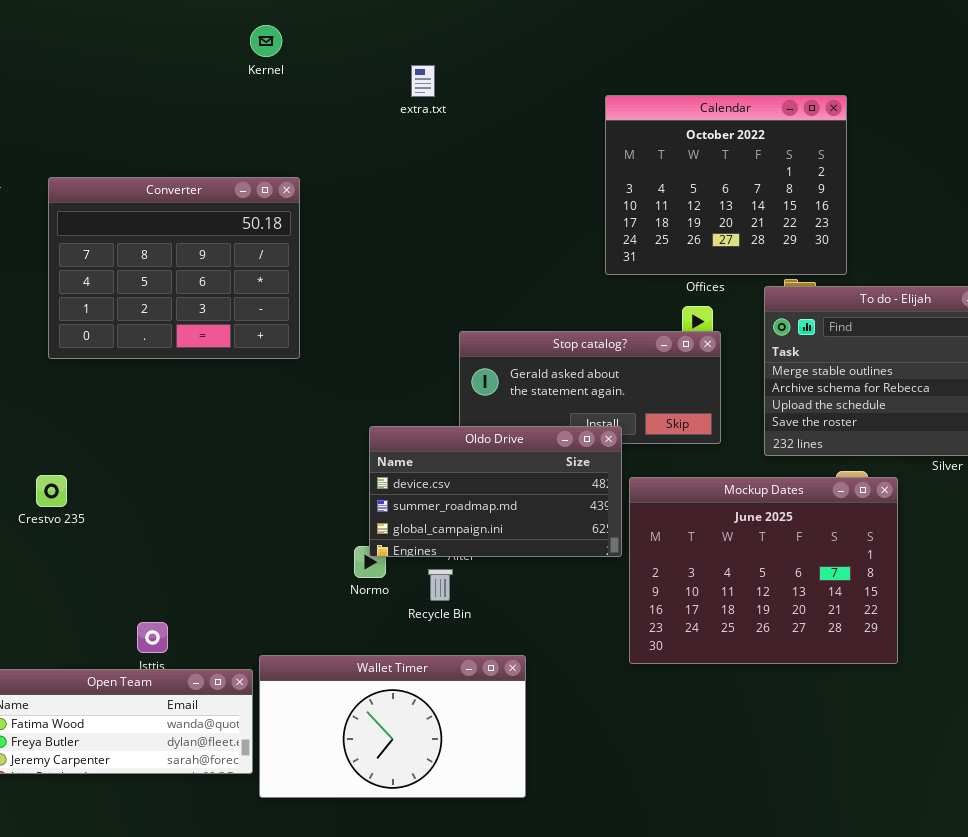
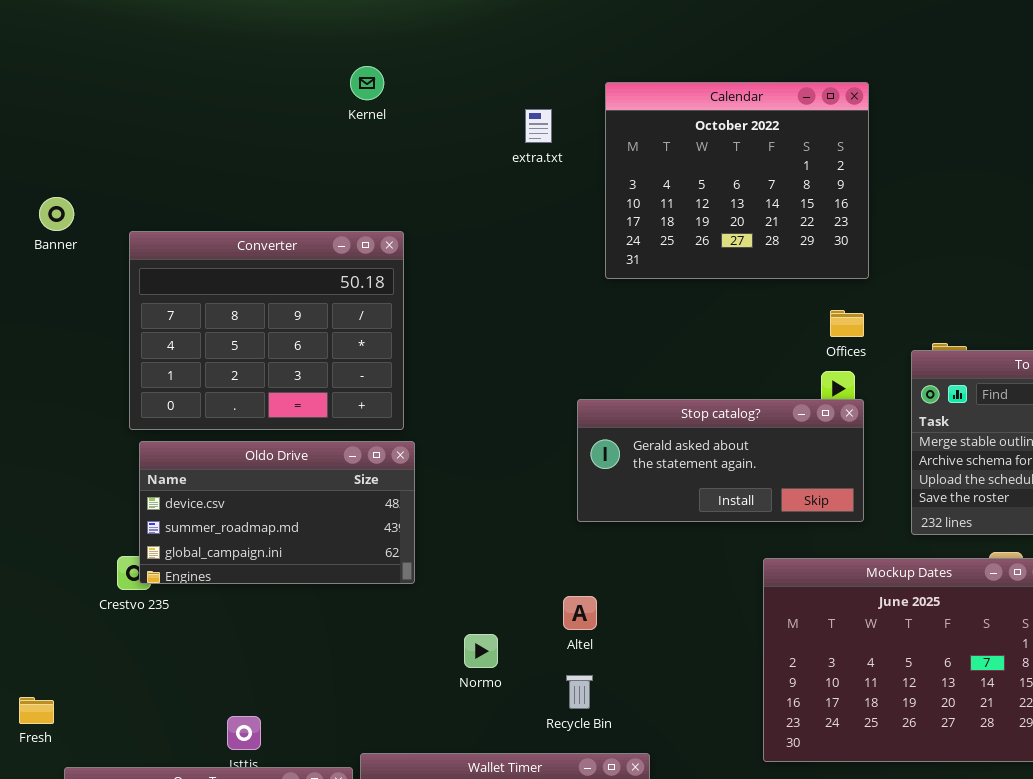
Calendar: [605,95,847,275] -> [605,82,869,279], moved
Oldo Drive: [369,426,622,557] -> [139,441,415,584], moved
Recycle Bin: [428,569,453,601] -> [566,675,593,709], moved

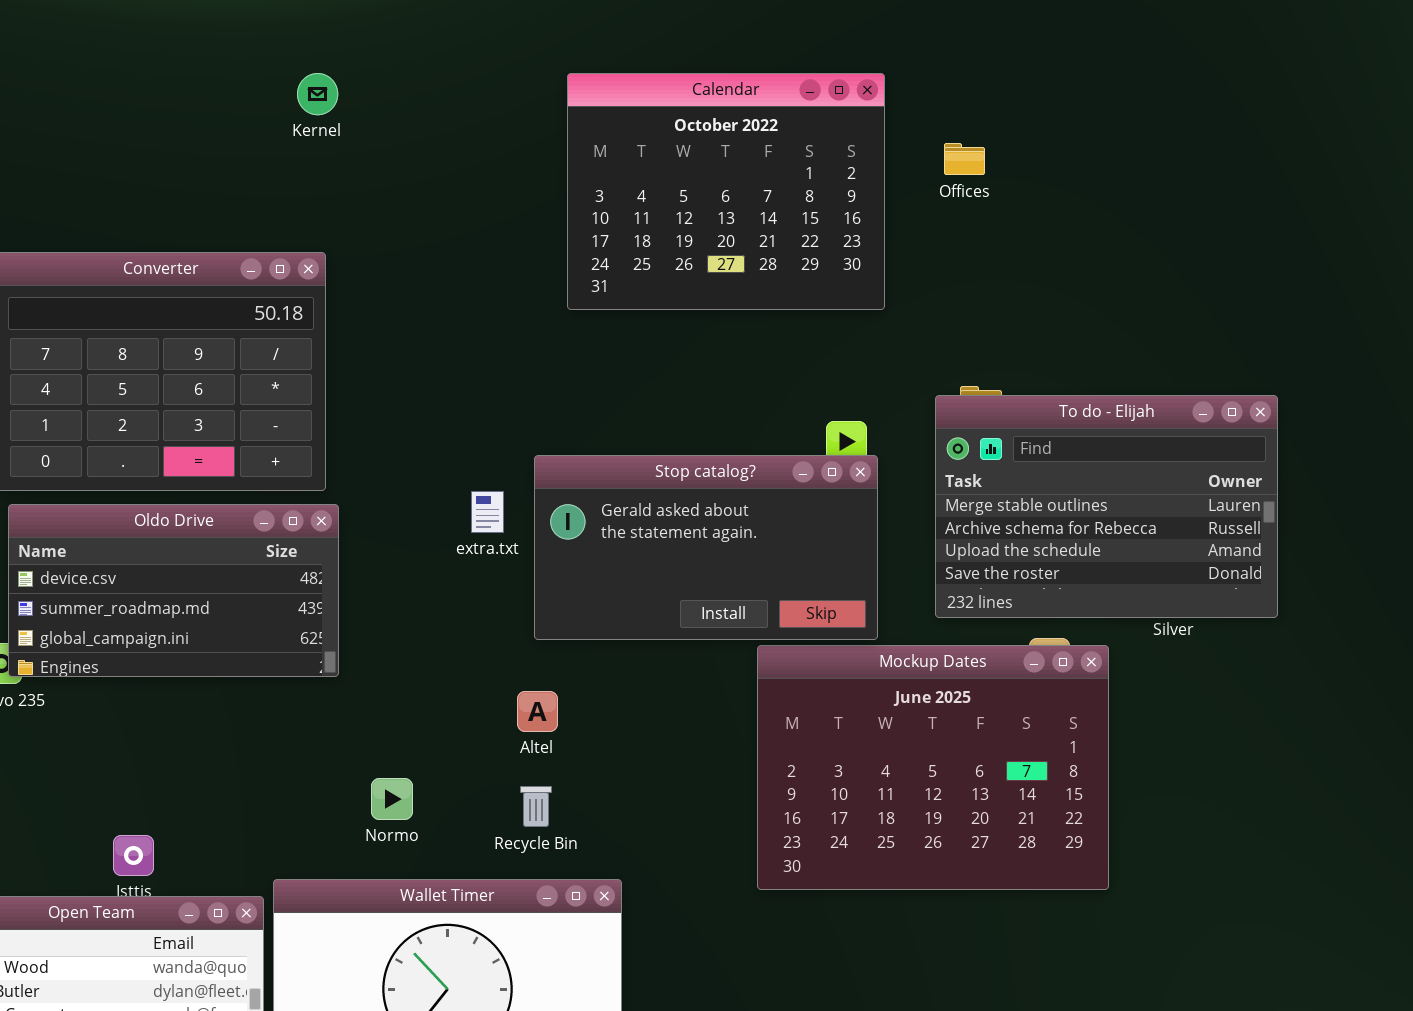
Kernel: [350,66,384,100] -> [297,73,338,115], moved
extra.txt: [525,109,552,143] -> [471,491,504,533], moved
Offices: [830,310,864,337] -> [944,143,985,175], moved
Stop catalog?: [577,399,864,522] -> [534,455,878,640], resized
Normo: [464,634,498,668] -> [371,778,413,820], moved

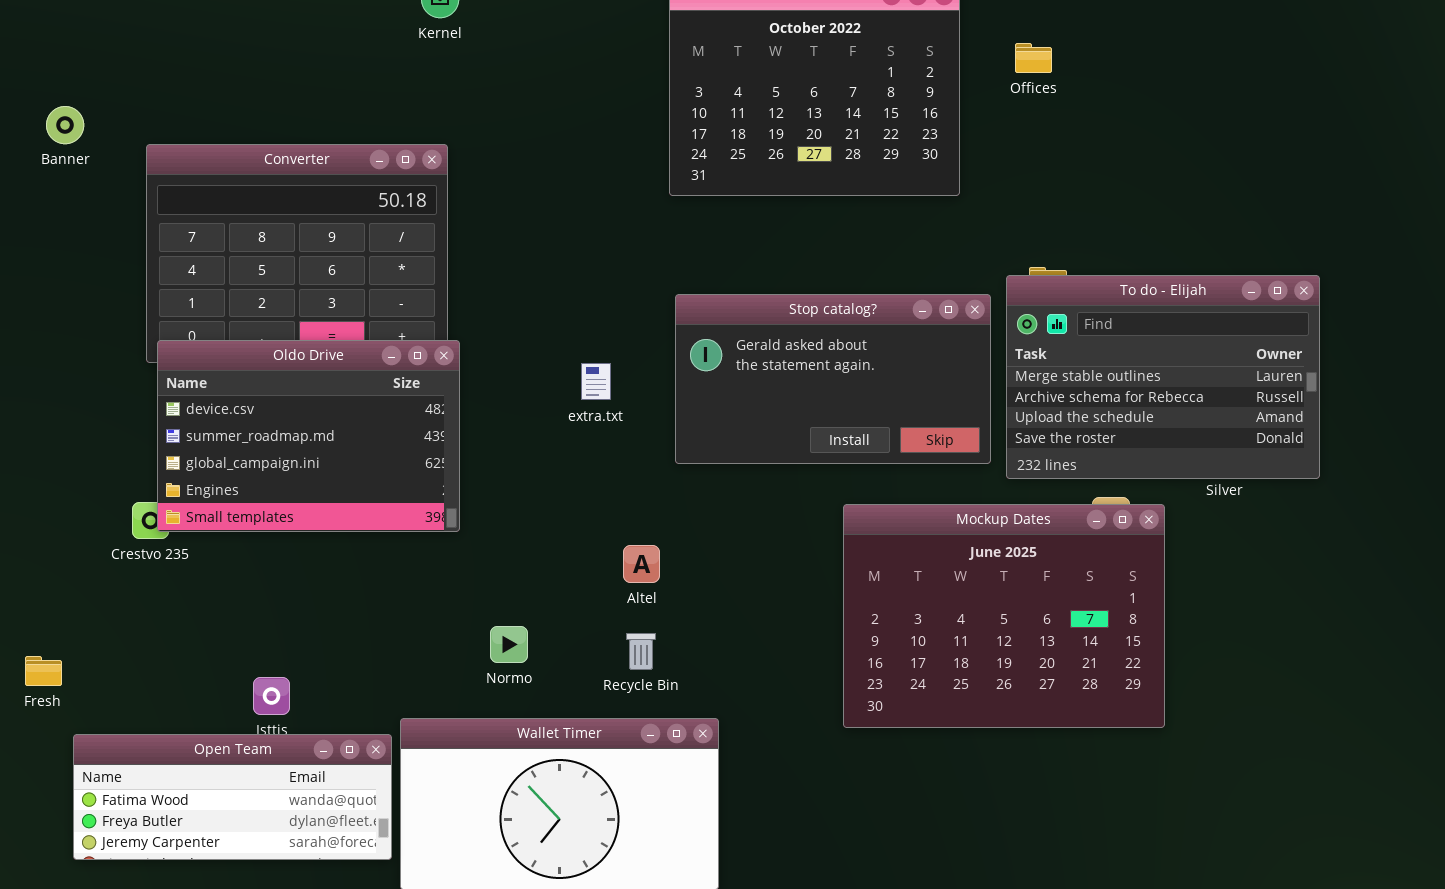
Stop catalog?: [534,455,878,640] -> [675,294,991,464], moved
Oldo Drive: [8,504,339,677] -> [157,340,460,532], resized

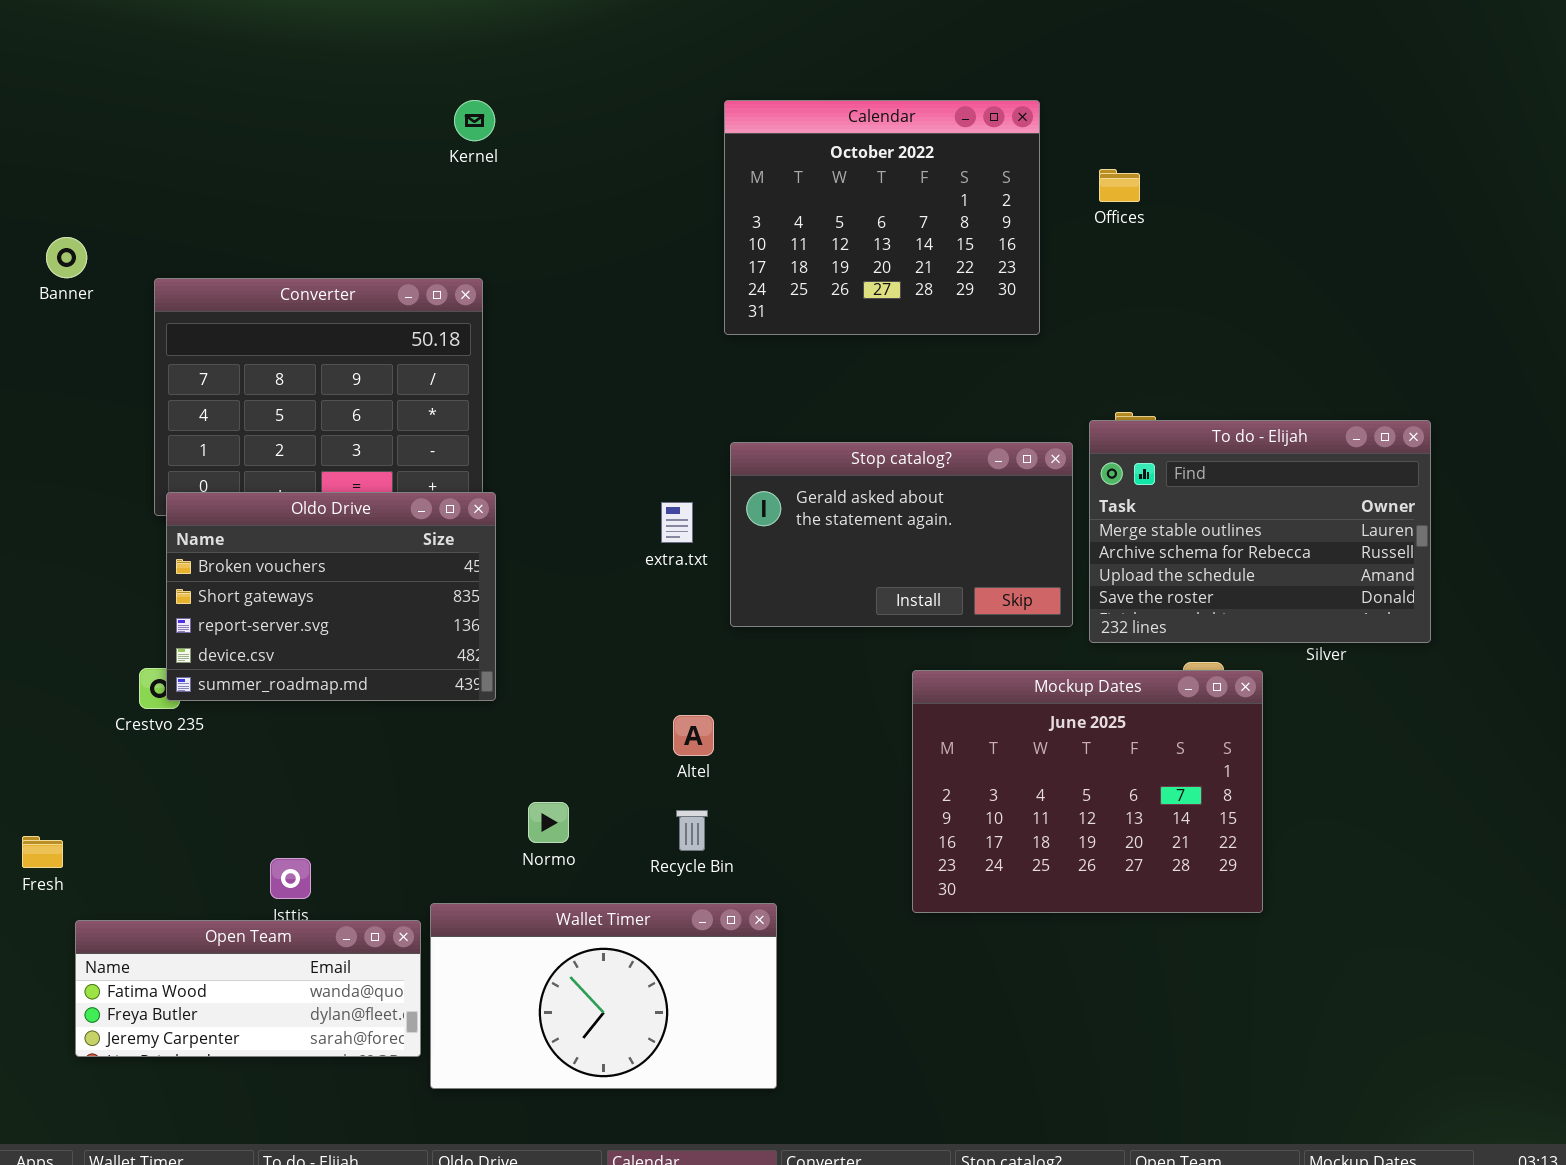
Oldo Drive: [157,340,460,532] -> [166,492,496,701], scrolled up 3 rows
extra.txt: [581,363,611,400] -> [661,502,693,543], moved

